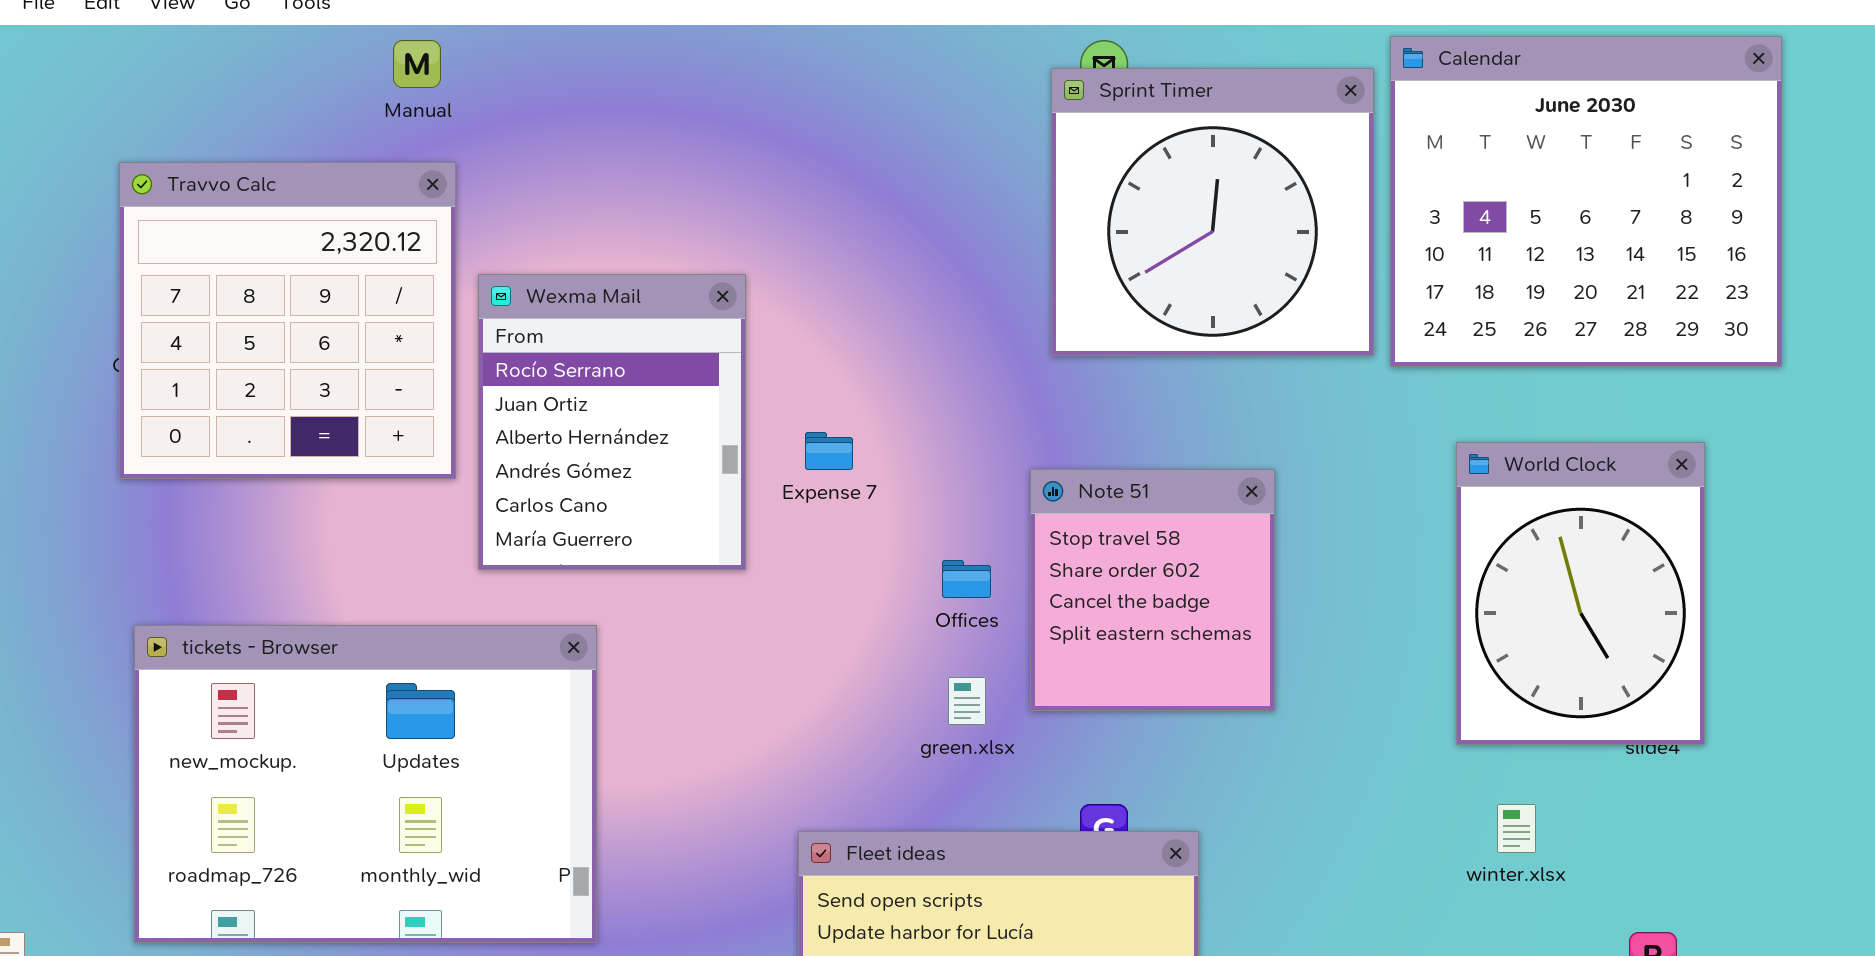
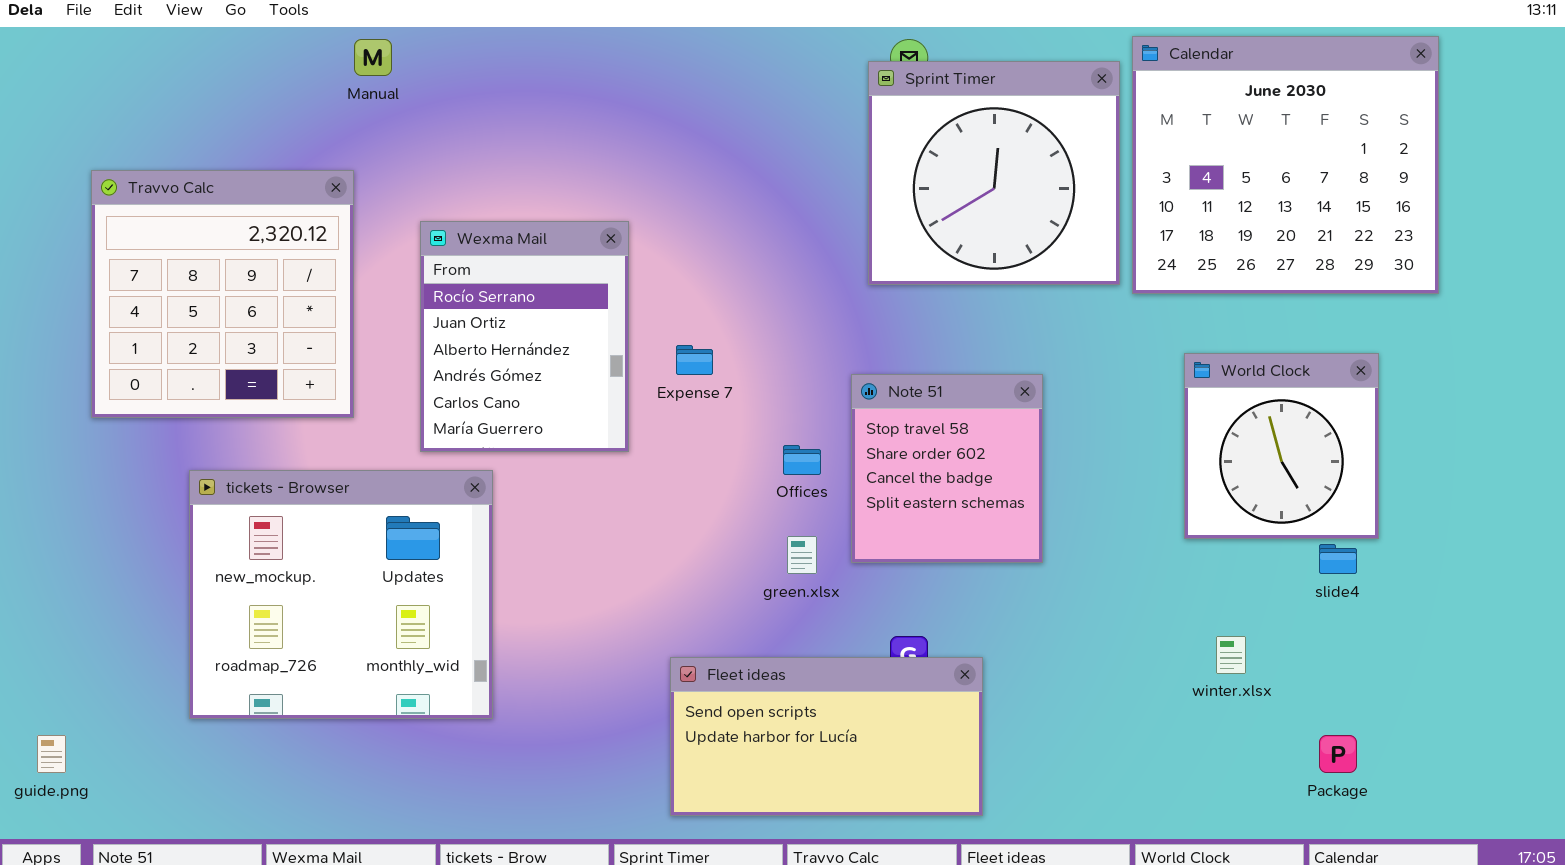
Travvo Calc: [119,162,456,479] -> [91,170,354,418], moved
World Clock: [1456,442,1705,745] -> [1184,353,1379,539], resized
tickets - Browser: [134,625,597,943] -> [189,470,493,719], moved, resized

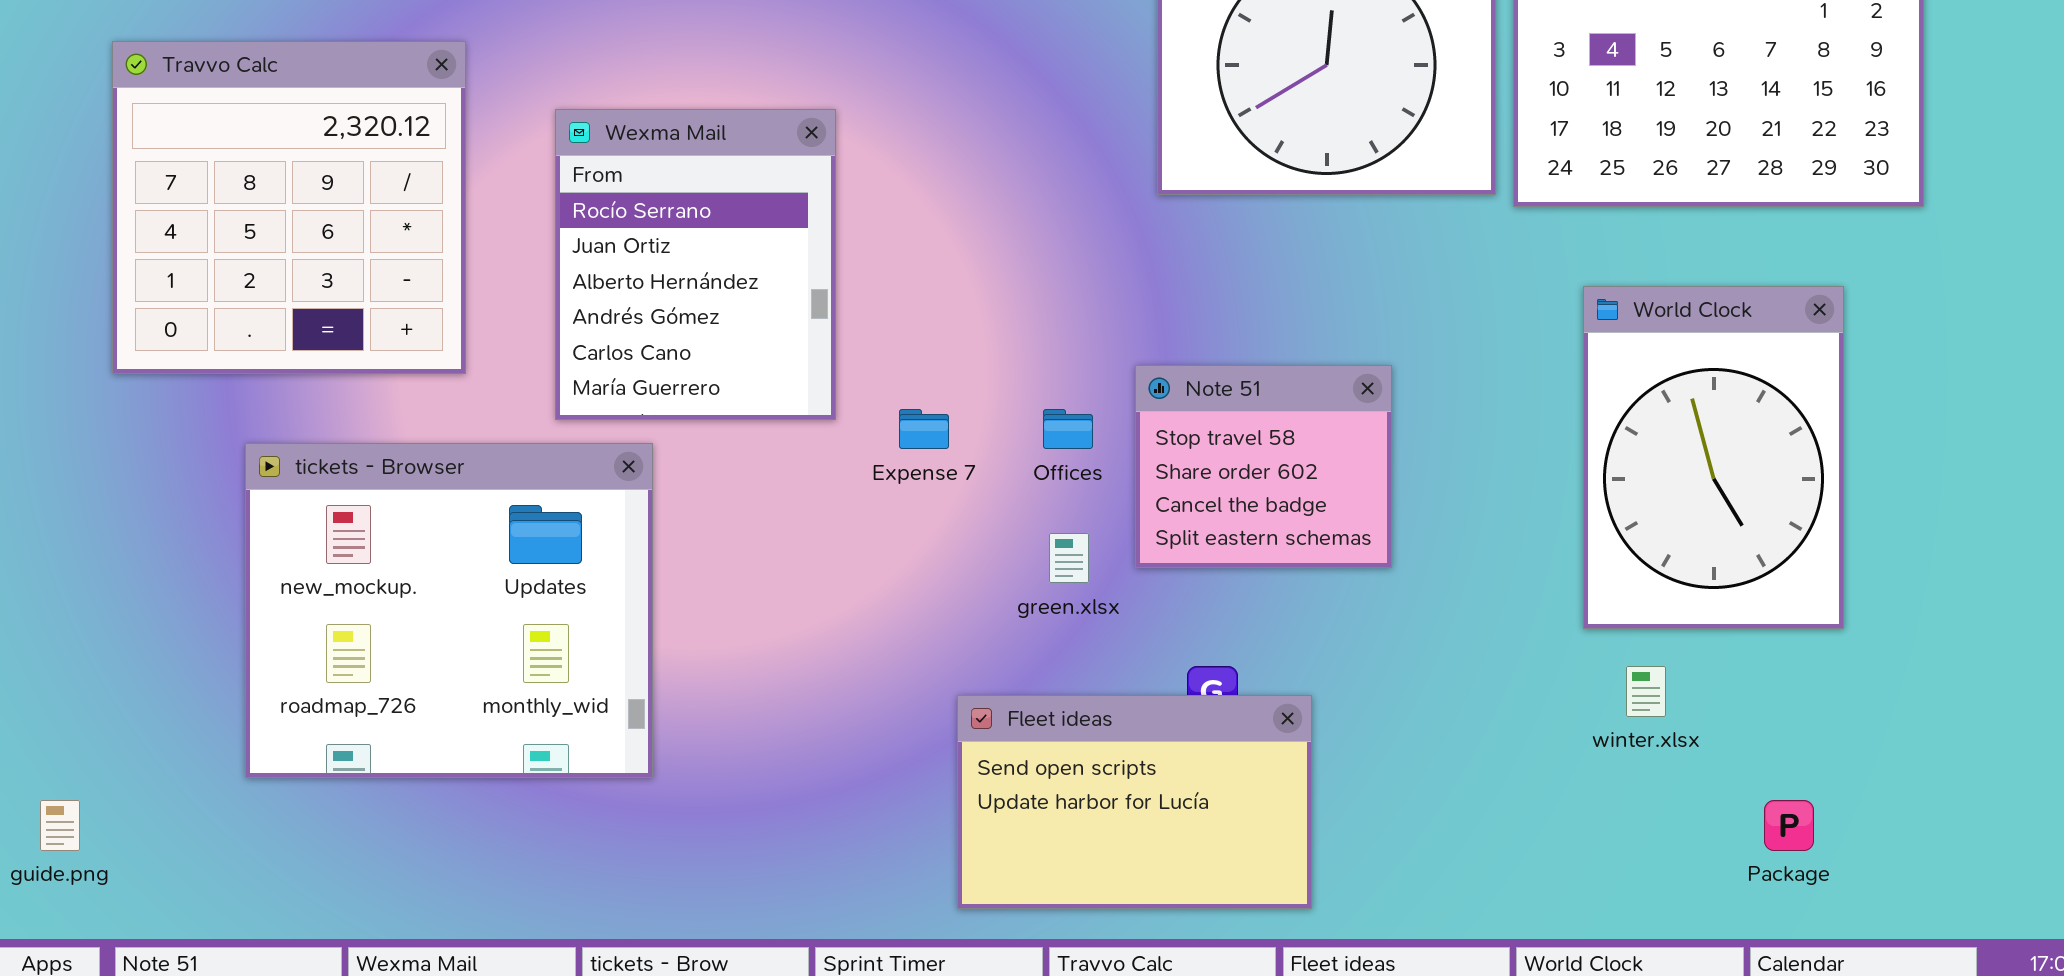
Expense 7: [676,345,713,375] -> [899,409,949,449], moved
World Clock: [1184,353,1379,539] -> [1583,286,1844,629], resized
Note 51: [851,374,1043,563] -> [1135,365,1392,568], resized
Fleet ideas: [670,657,983,816] -> [957,695,1312,909], resized

